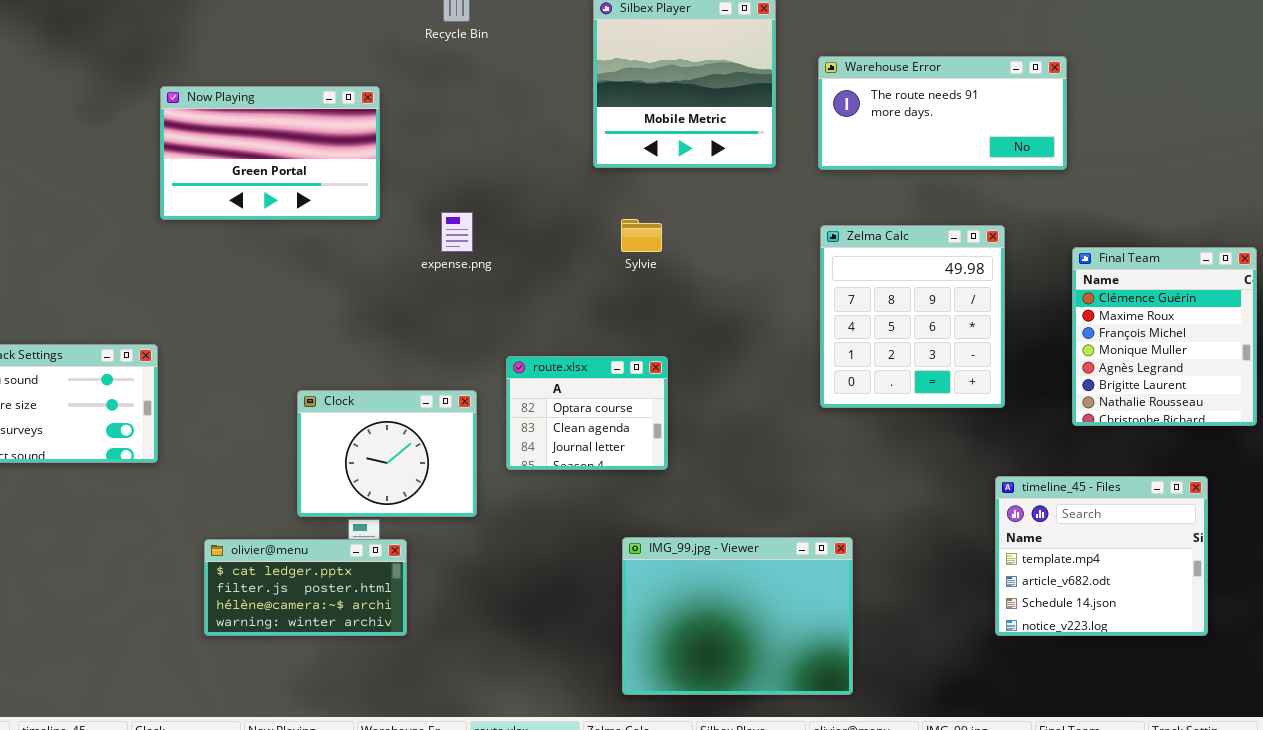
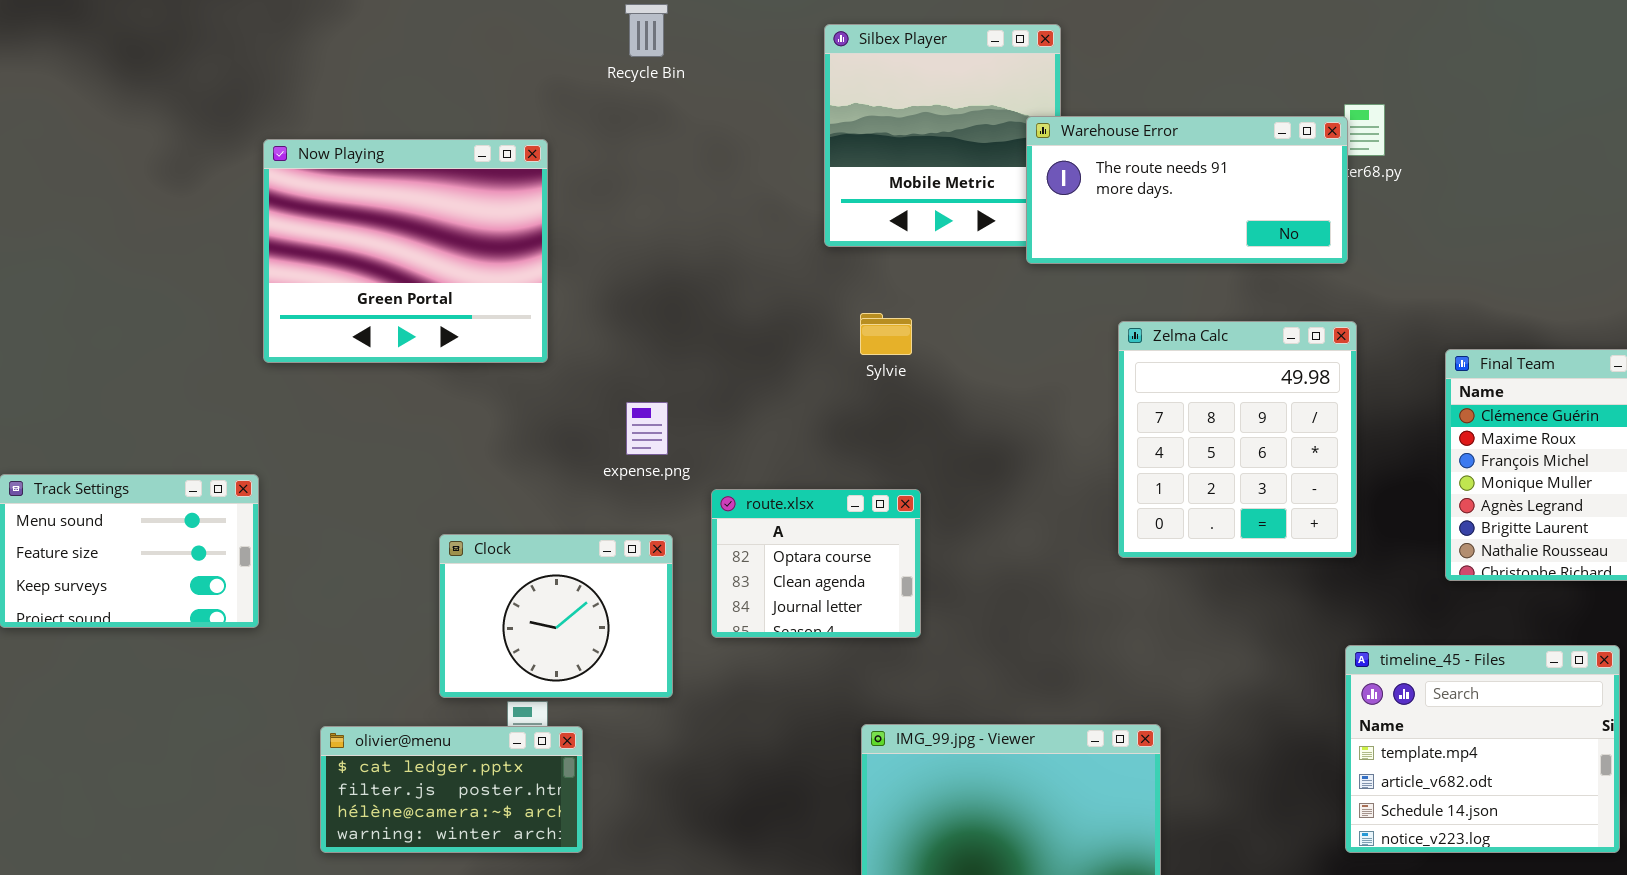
Warehouse Error: [818,56,1067,170] -> [1026,116,1348,264], moved
Now Playing: [160,86,380,220] -> [263,139,548,363], resized
expense.png: [441,212,473,252] -> [626,402,668,455], moved

